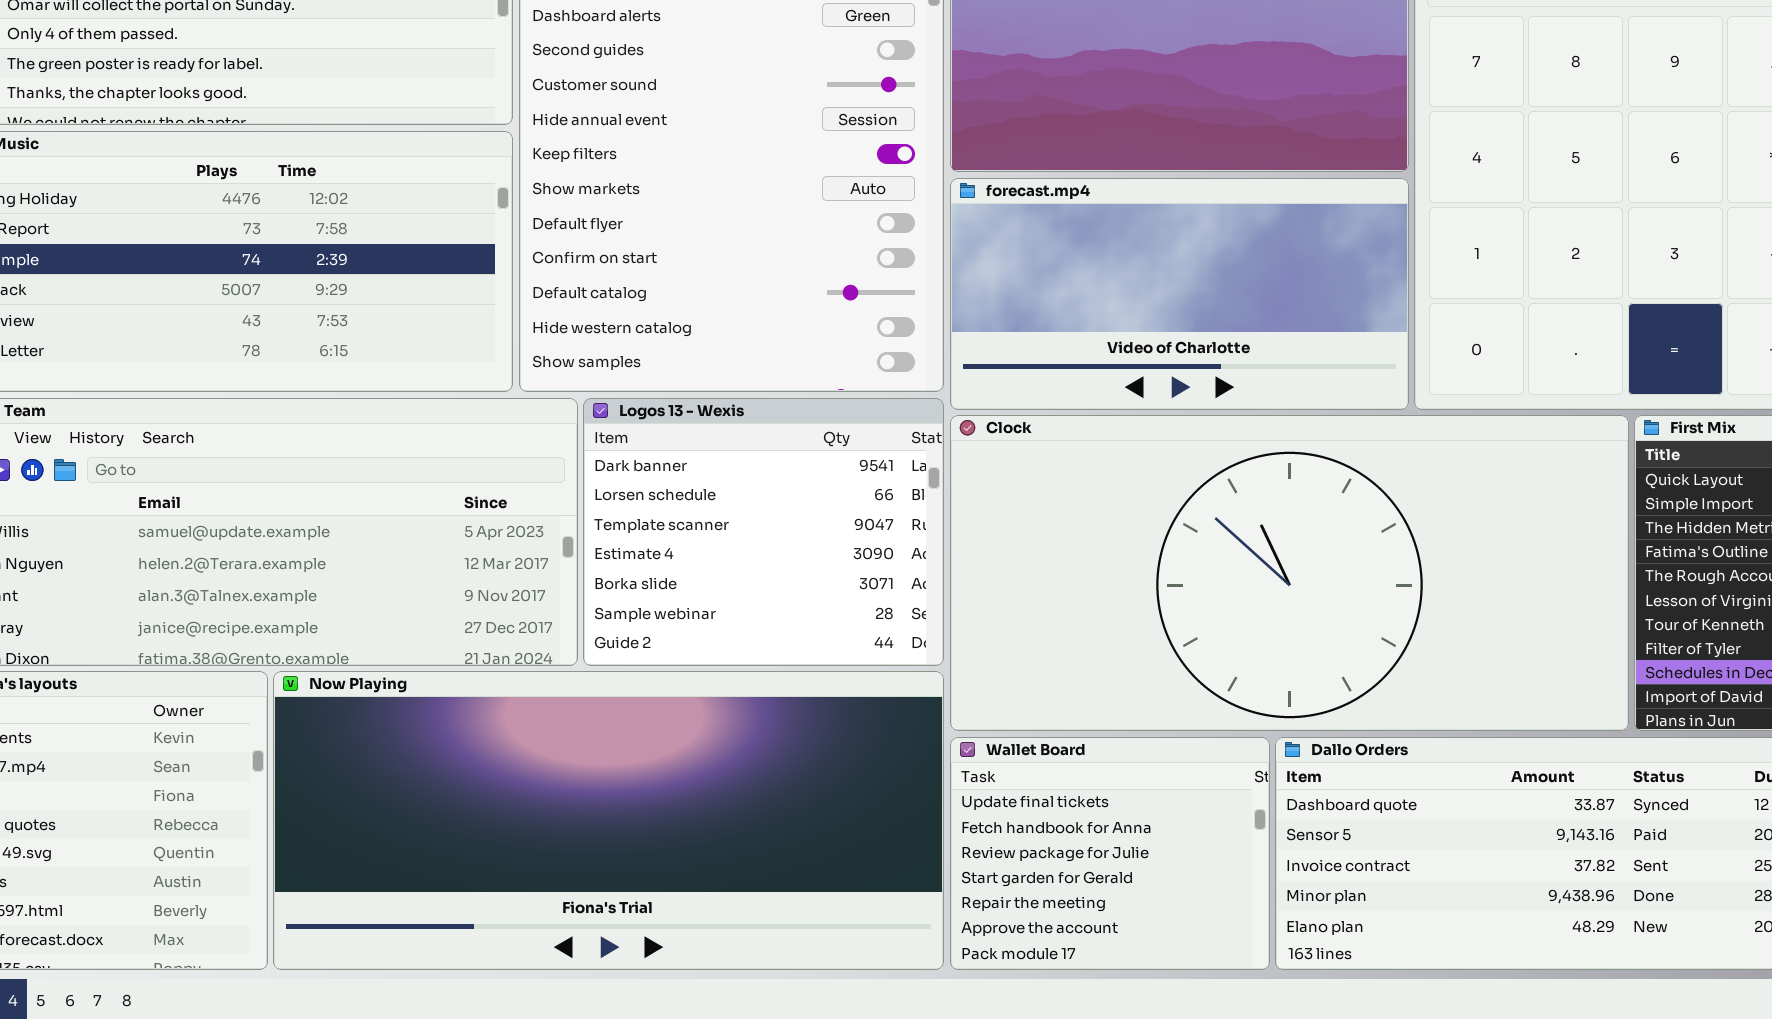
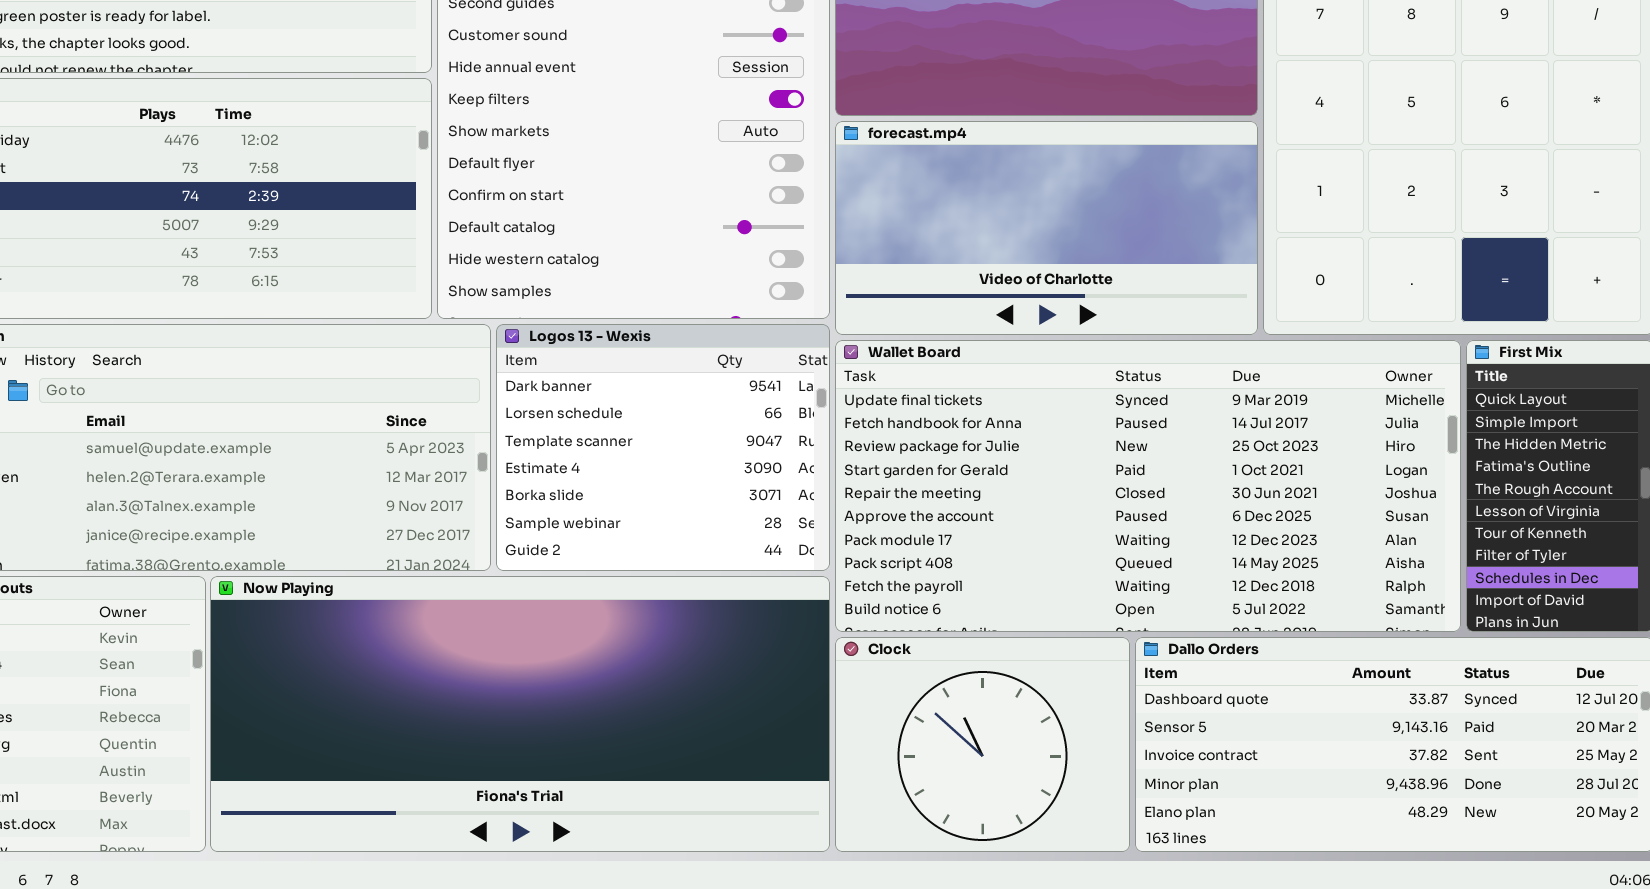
Clock: [950,415,1629,731] -> [835,637,1130,852], moved, resized
Wallet Board: [950,737,1270,970] -> [835,340,1461,632], moved, resized

